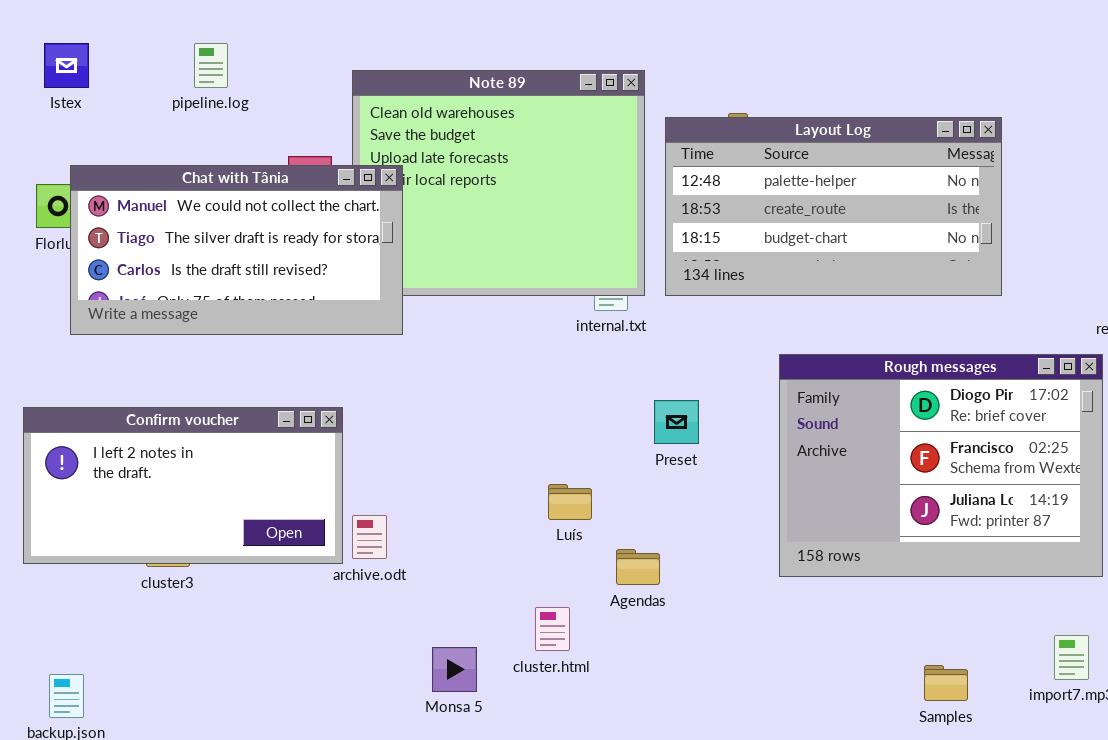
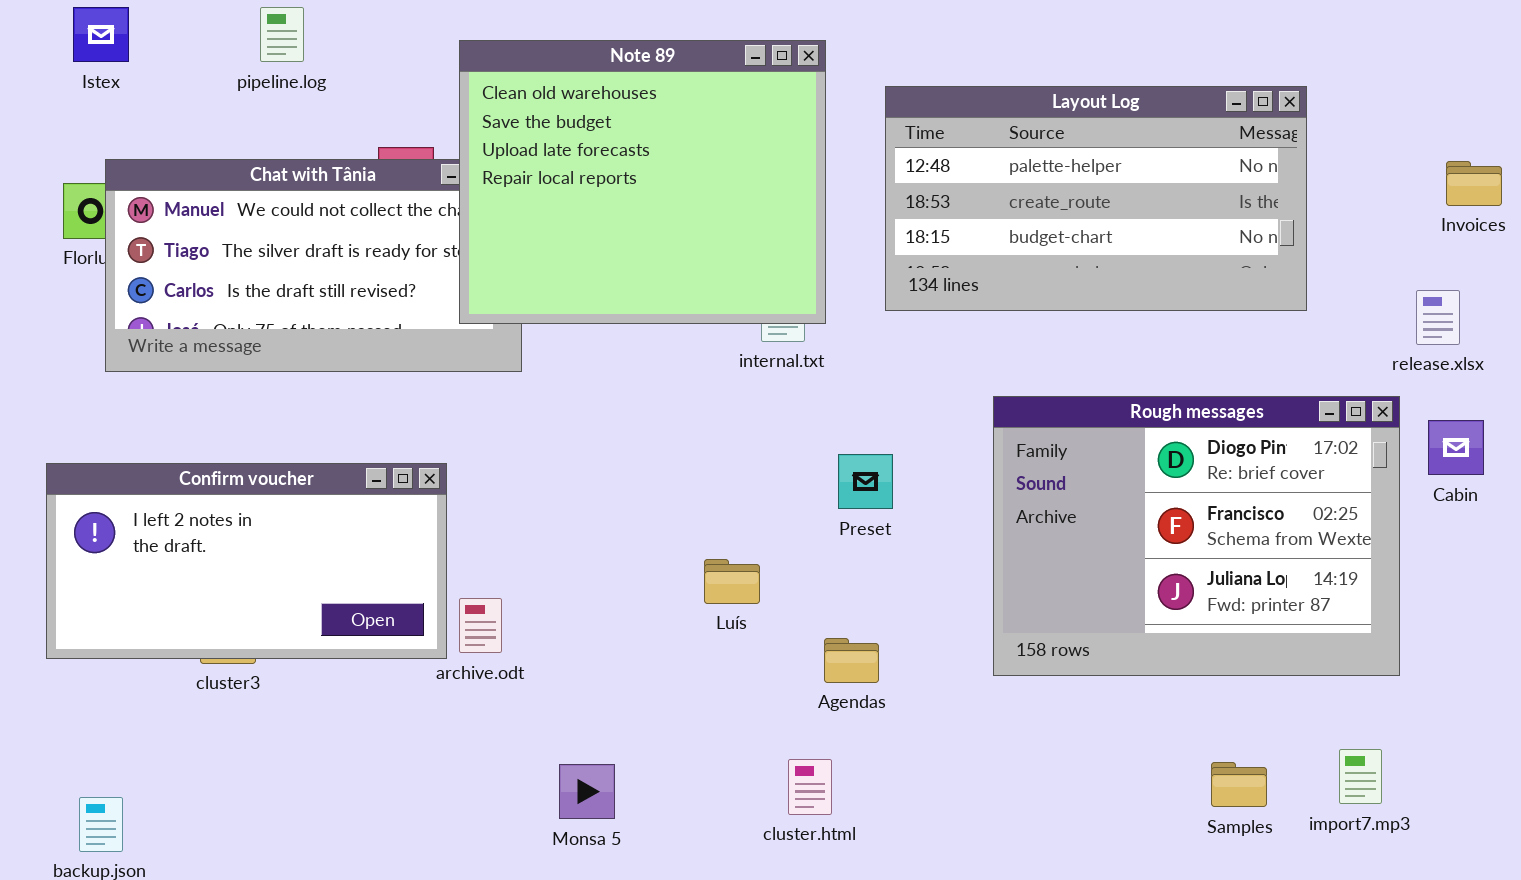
Note 89: [352,70,645,296] -> [459,40,826,324], raised
Layout Log: [665,117,1002,296] -> [885,86,1307,311], moved
Agendas: [616,549,660,585] -> [824,638,879,683], moved
cluster.html: [535,607,570,651] -> [788,759,832,815], moved
Samples: [924,665,968,701] -> [1211,762,1267,807], moved

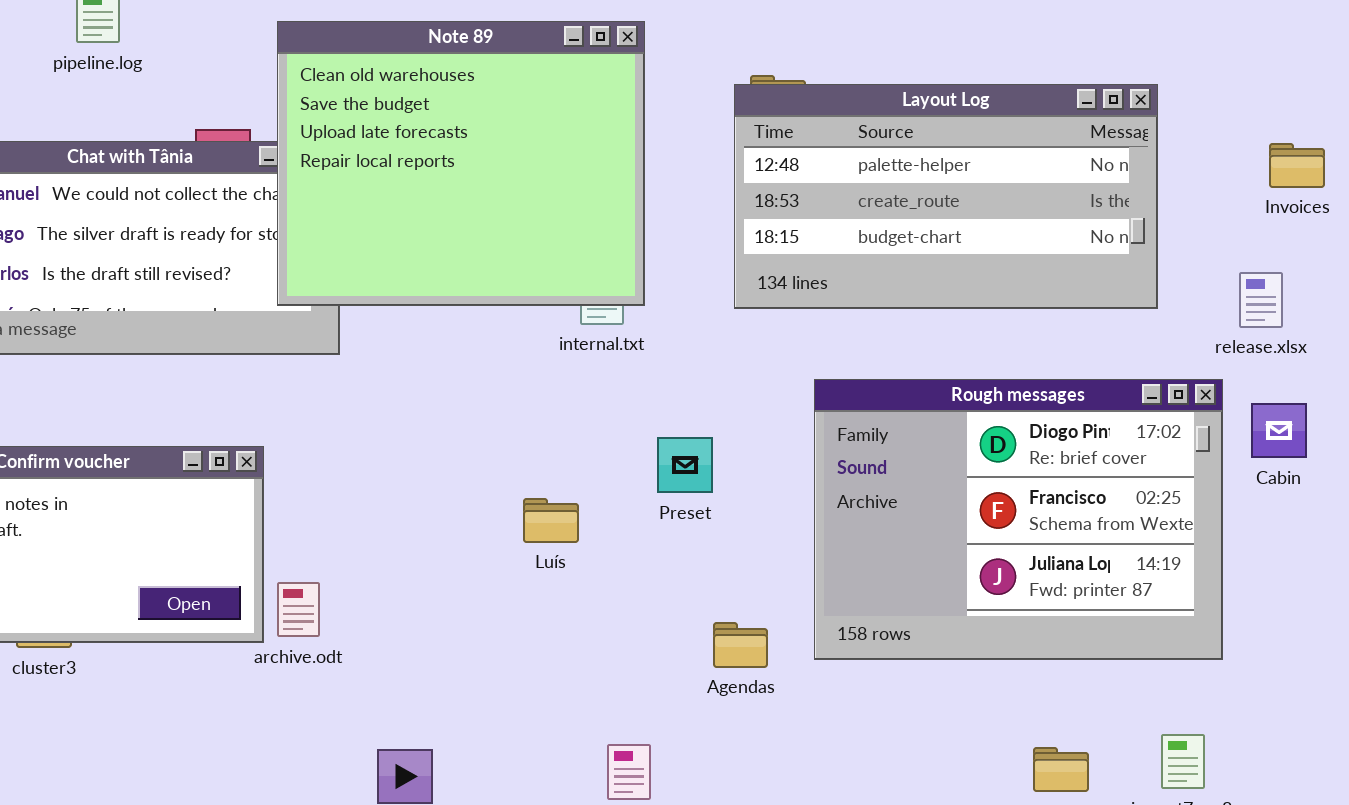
Layout Log: [885,86,1307,311] -> [734,84,1158,309], moved
Luís: [704,559,760,604] -> [523,498,579,543], moved
Agendas: [824,638,879,683] -> [713,622,768,668], moved

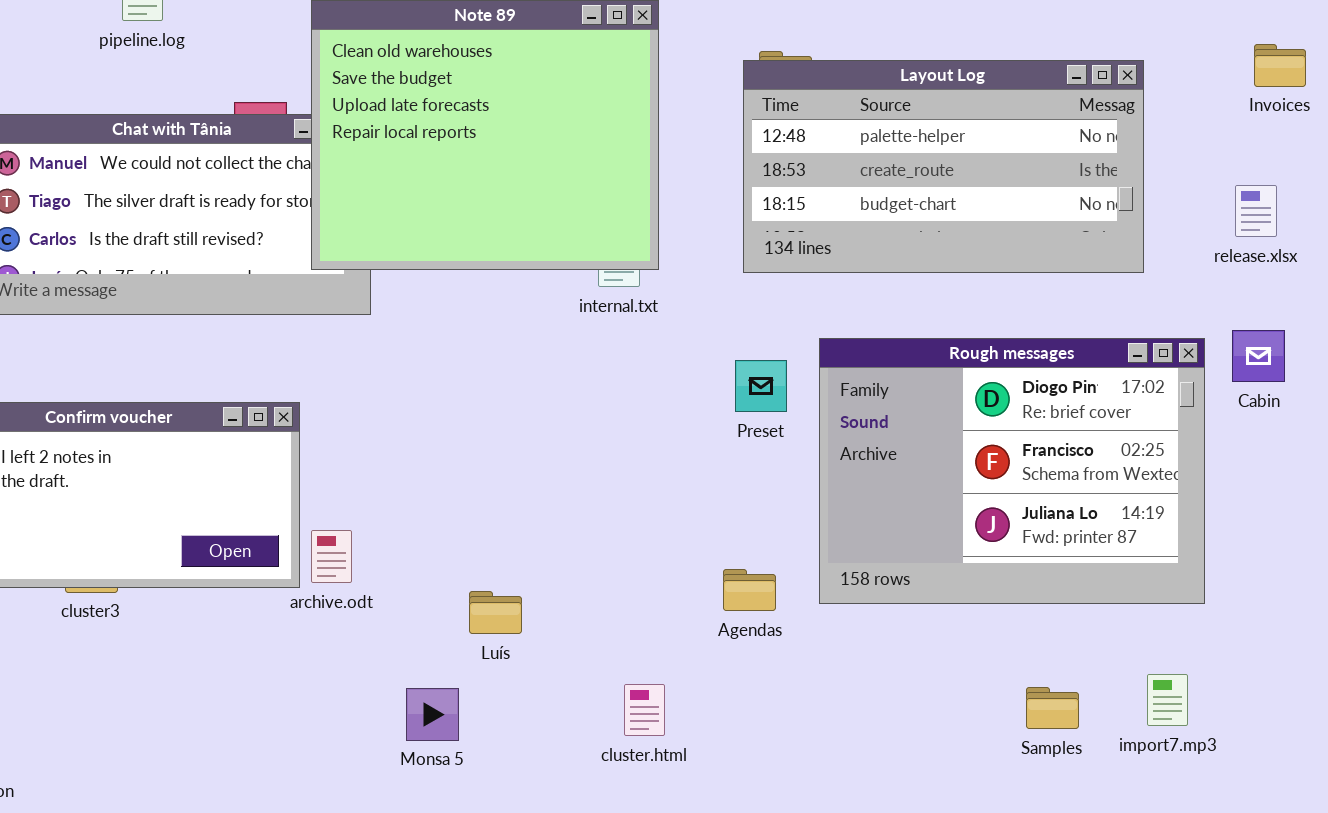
Invoices: [1269,143,1325,188] -> [1254,44,1306,87], moved
release.xlsx: [1239,272,1283,328] -> [1235,185,1277,237], moved
Cabin: [1251,403,1307,458] -> [1232,330,1285,382], moved
Preset: [657,437,713,493] -> [735,360,787,412], moved
Luís: [523,498,579,543] -> [469,591,522,634], moved

